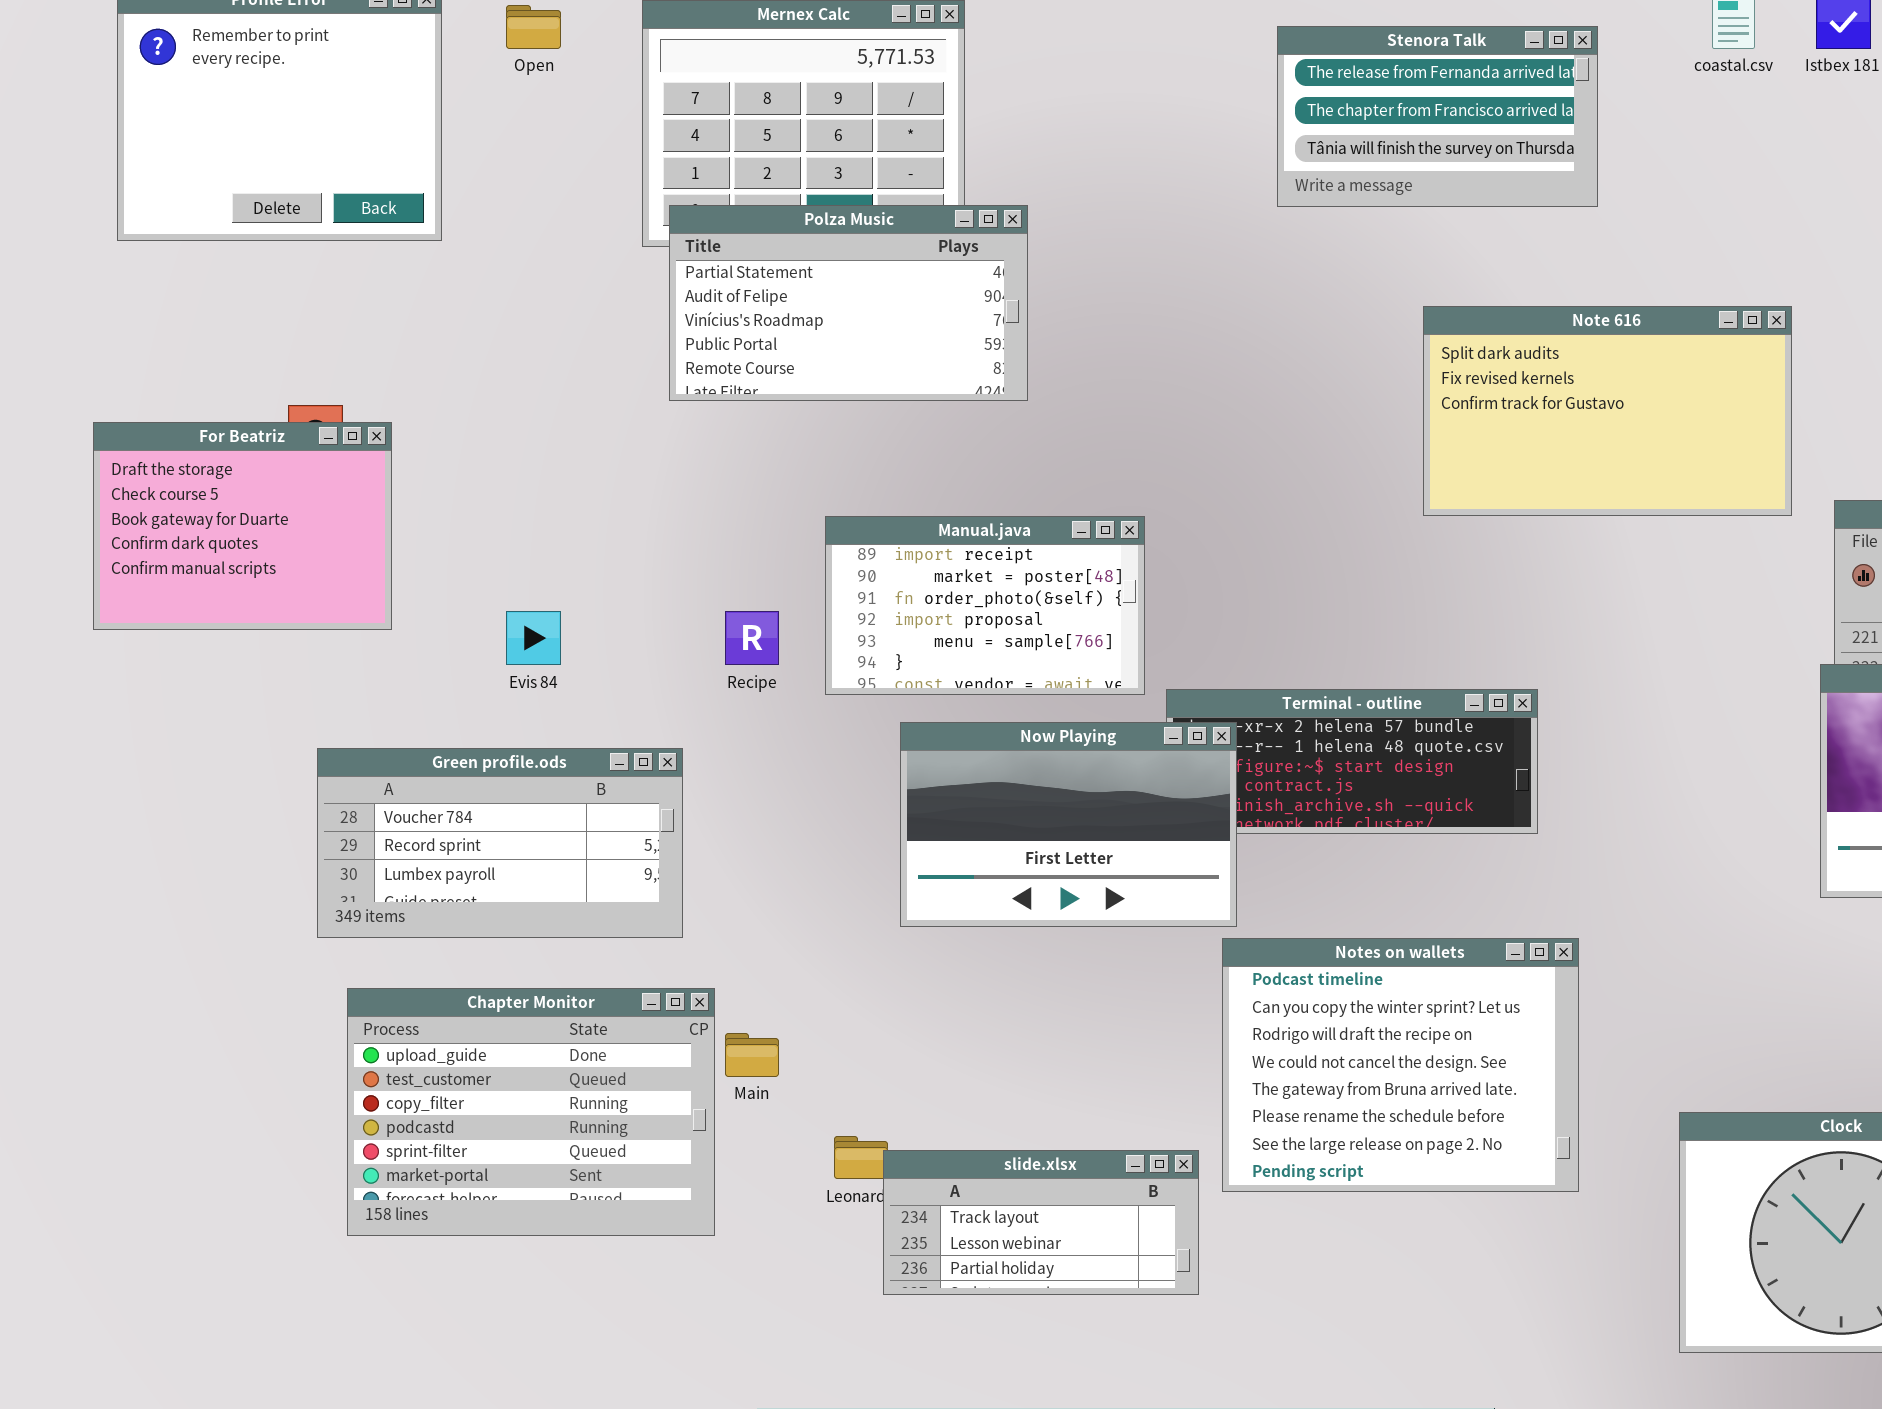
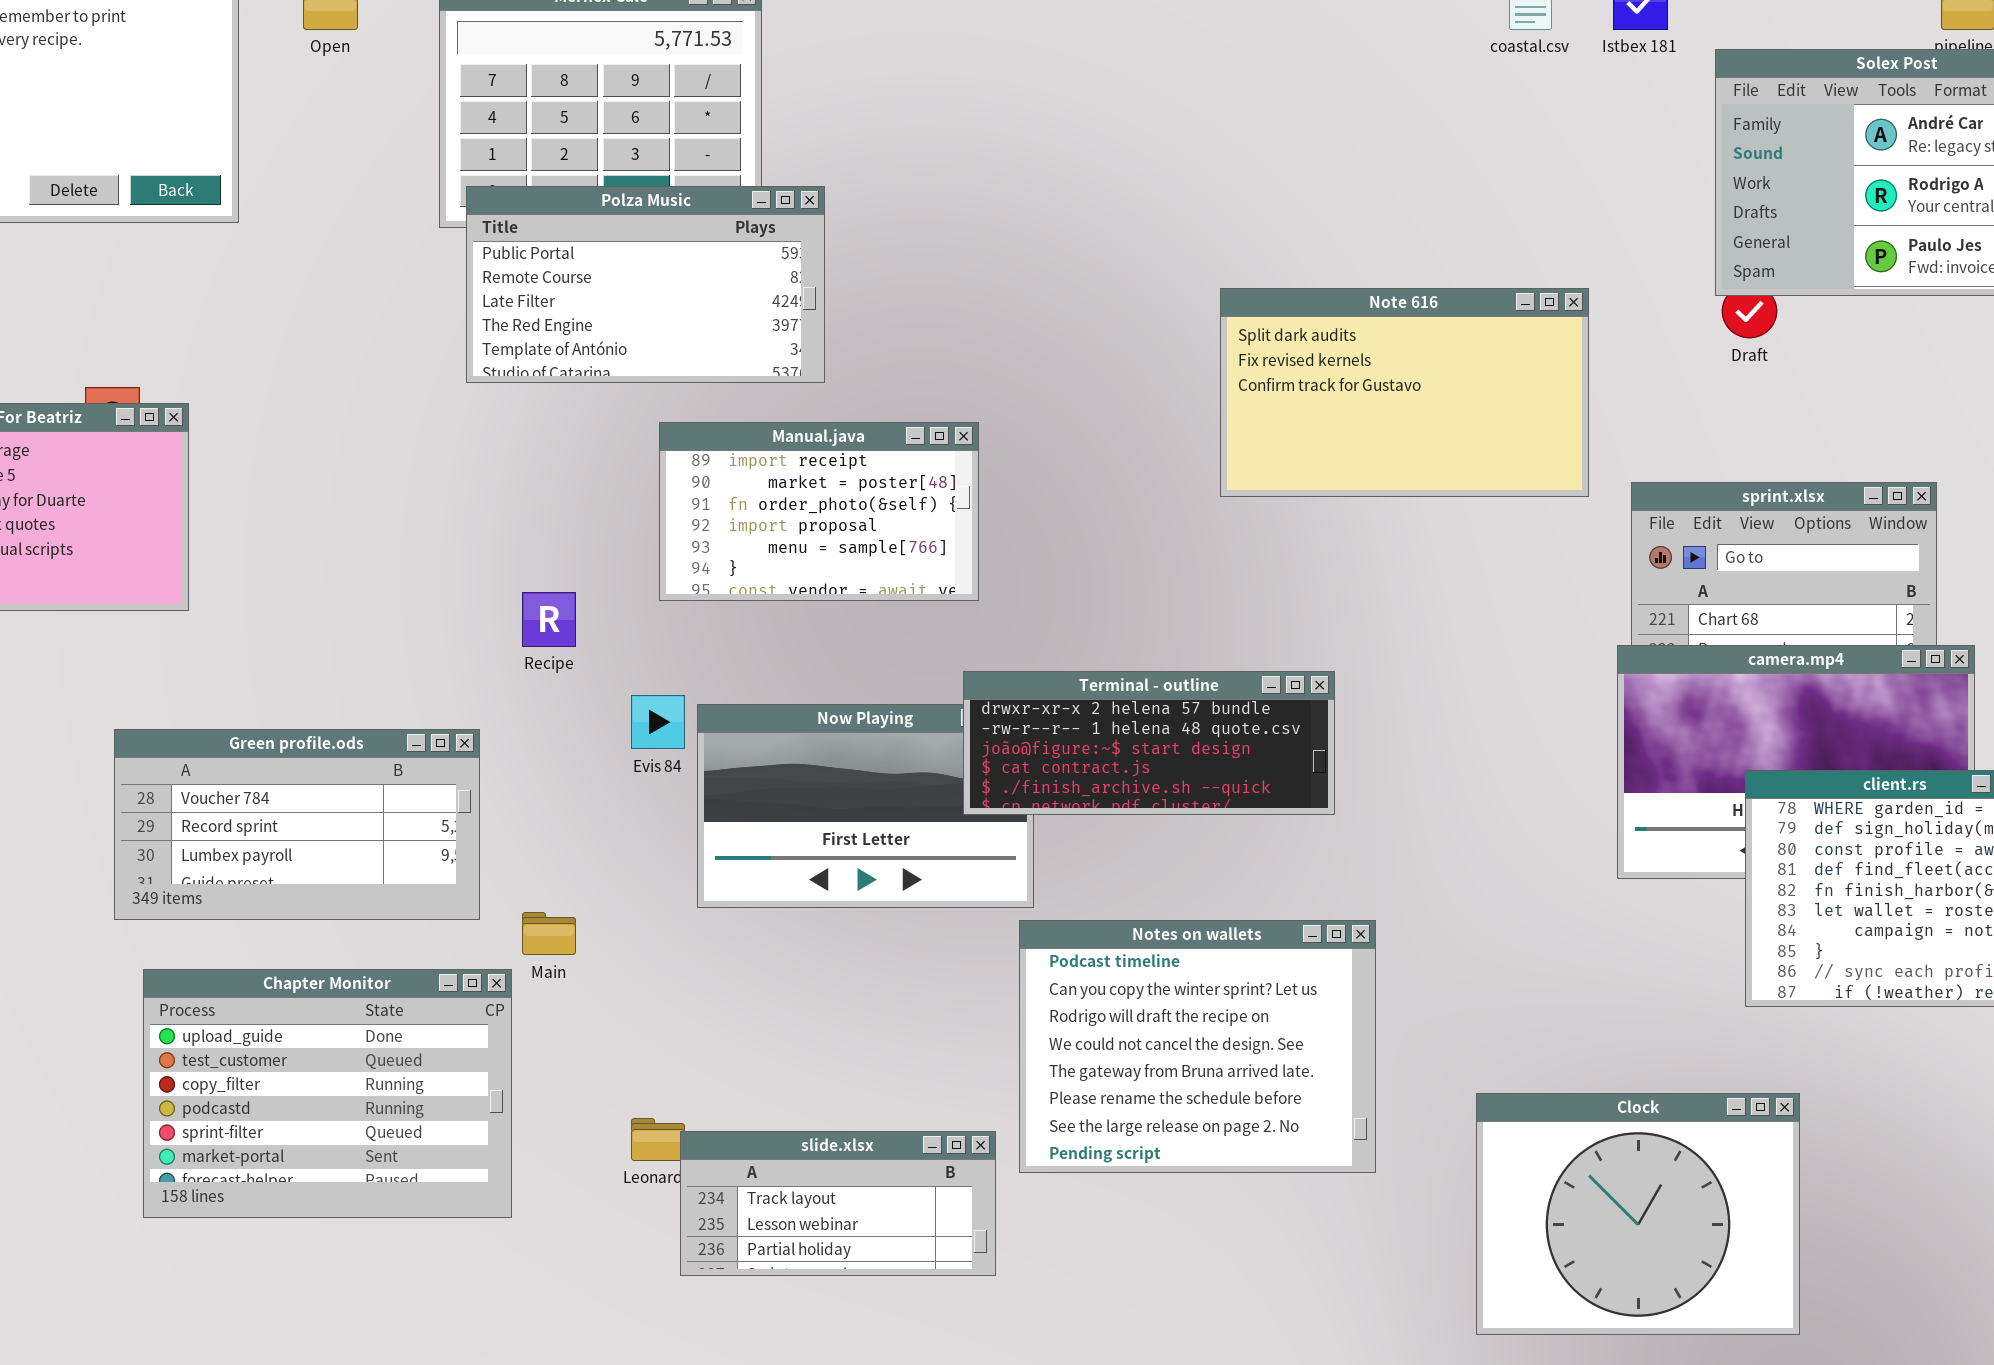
Stenora Talk: [1277,26,1598,207] -> none, closed
Polza Music: [669,205,1028,401] -> [466,186,825,383], scrolled down 3 rows
Manual.java: [825,516,1145,695] -> [659,422,979,601], moved
Evis 84: [506,611,561,665] -> [631,695,685,749], moved
Terminal - outline: [1166,689,1538,834] -> [963,671,1335,815], raised
Main: [725,1033,779,1077] -> [522,912,576,955], moved

